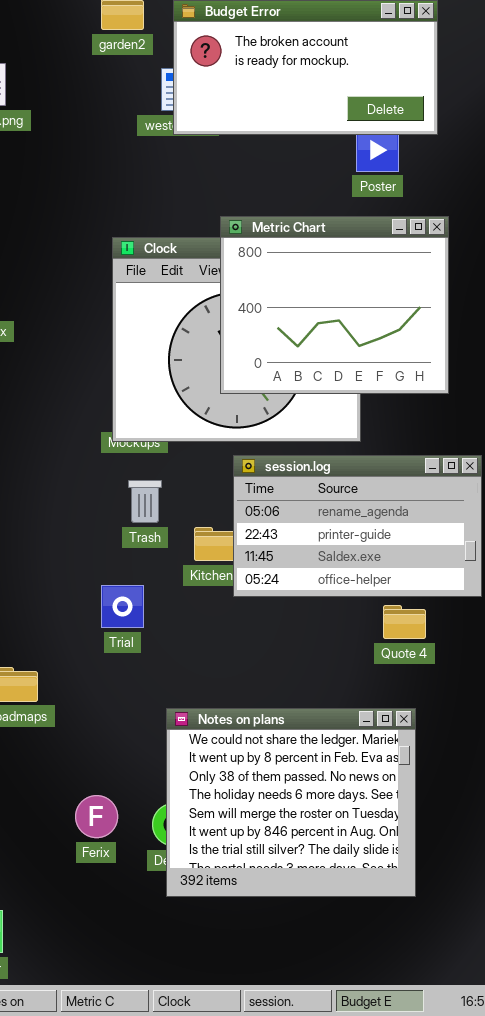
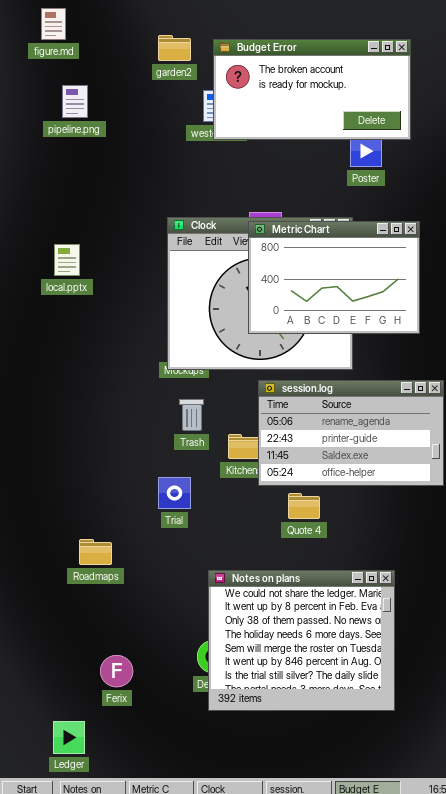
Metric Chart: [220,216,449,394] -> [248,221,420,334], resized
Quote 4: [383,605,426,639] -> [288,493,320,519], moved
Ferix: [75,795,118,838] -> [100,655,133,687], moved

